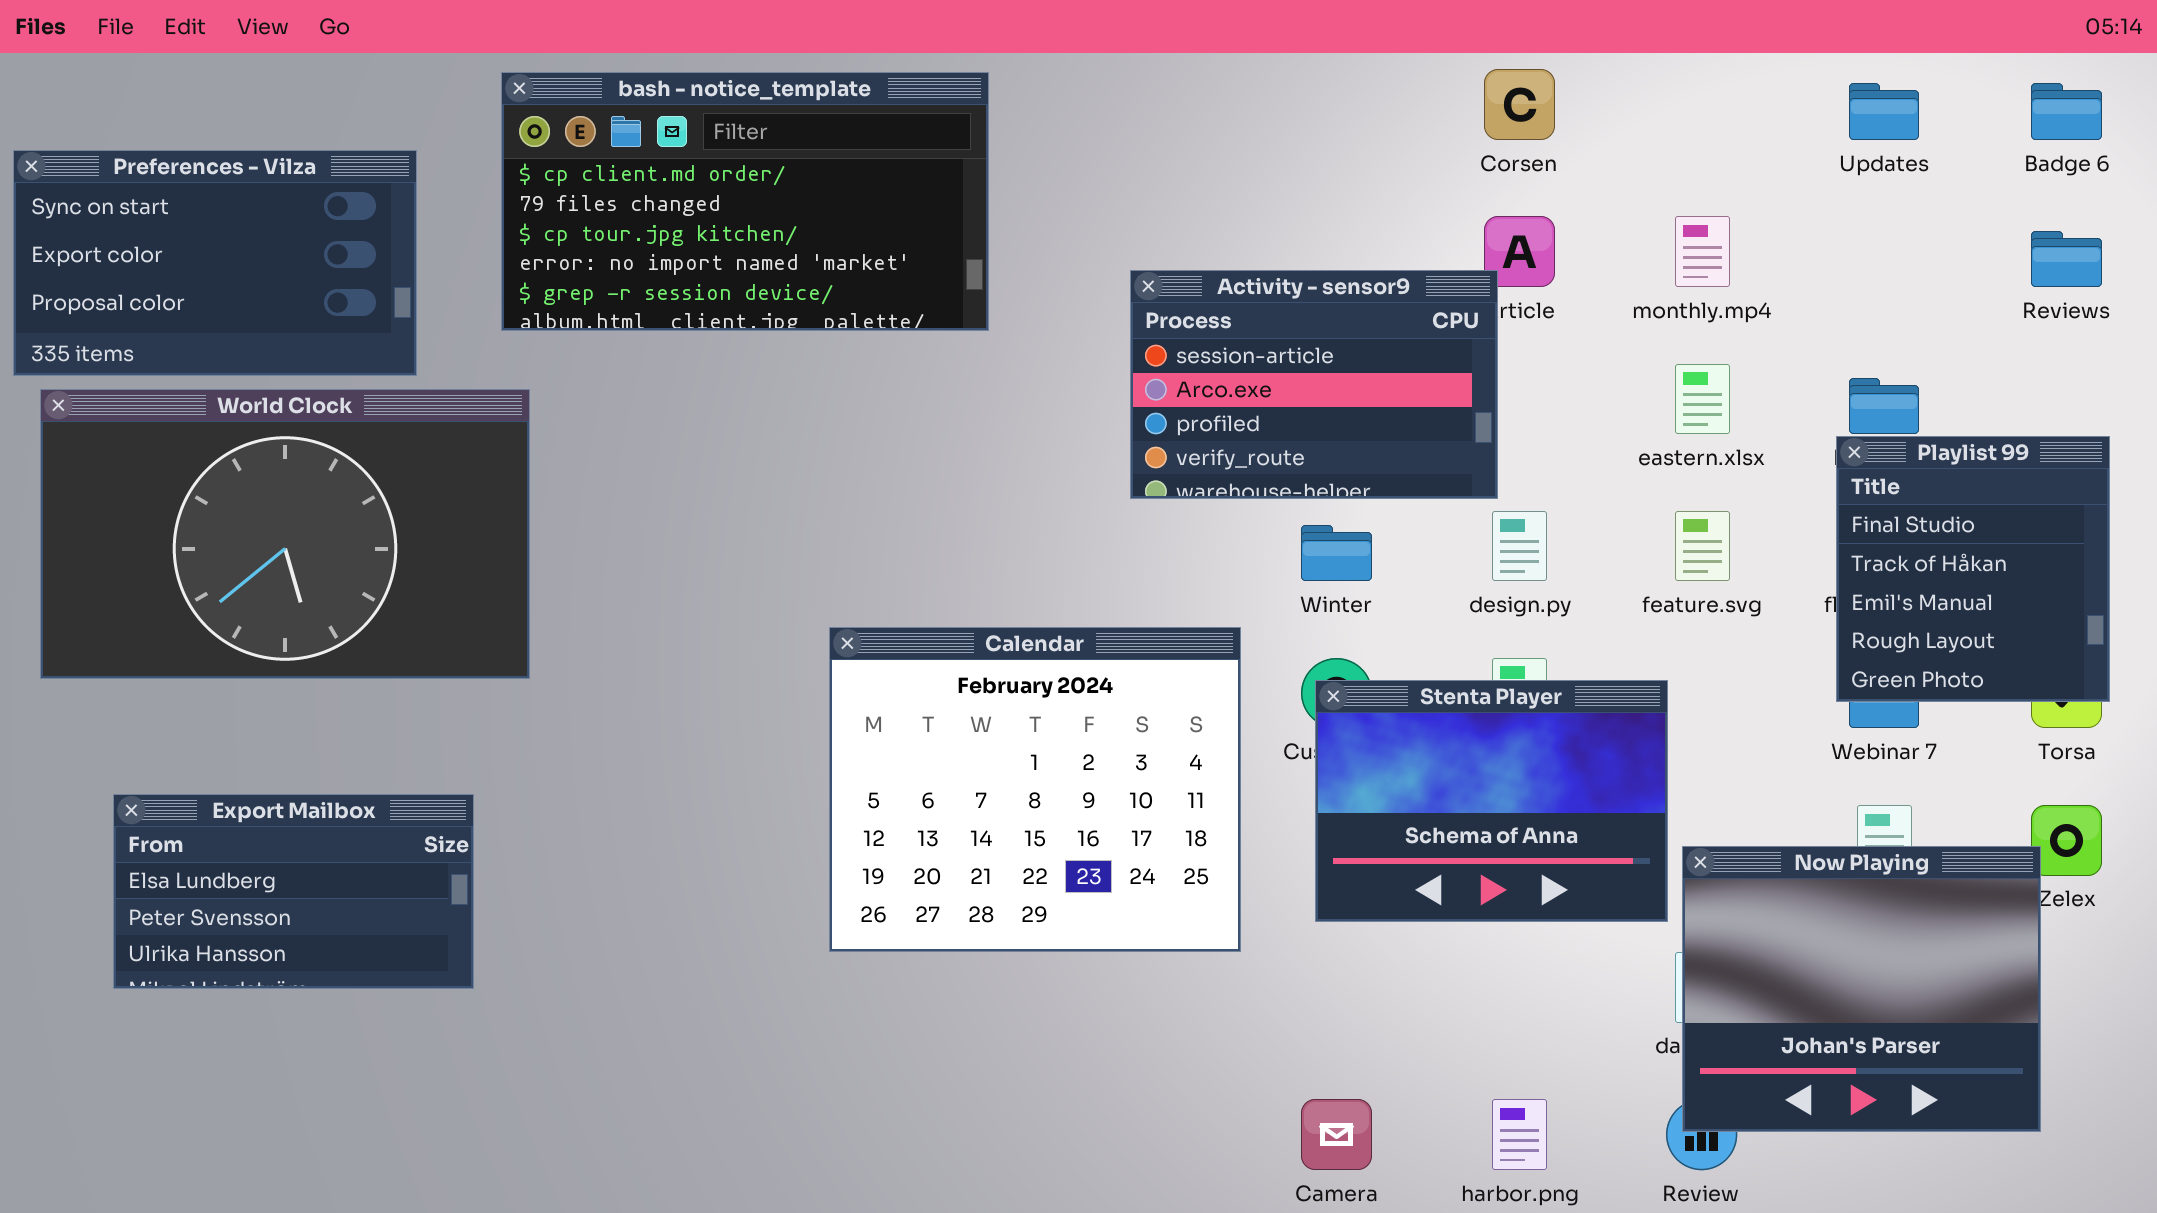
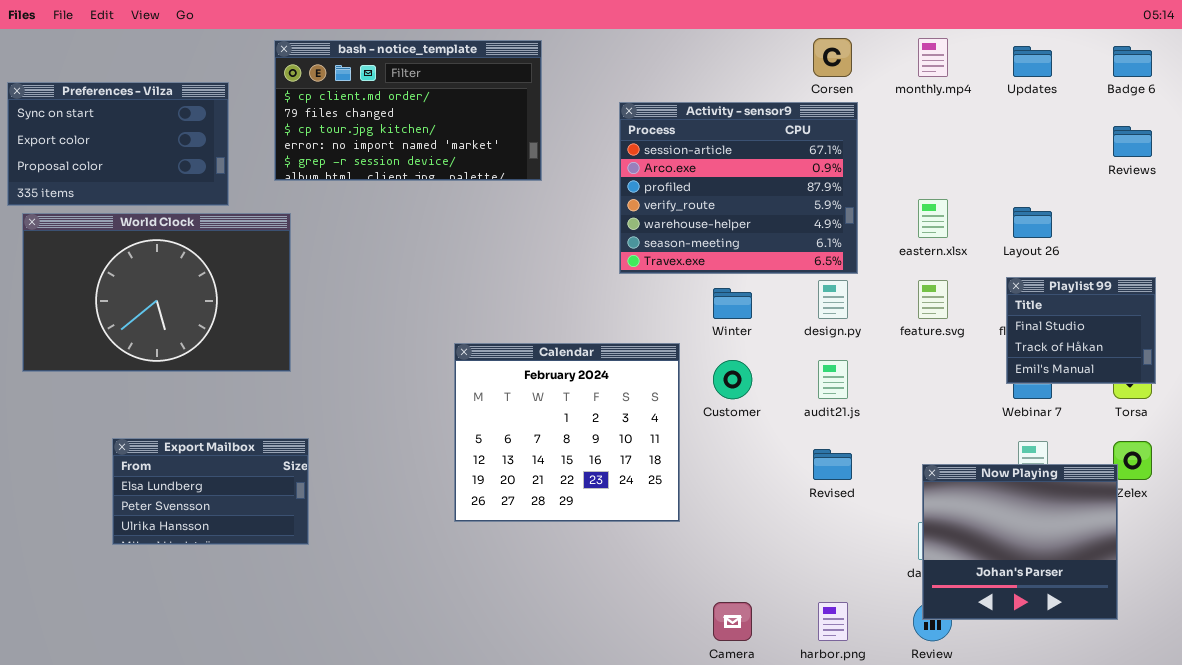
monthly.mp4: [1675,216,1730,287] -> [918,38,948,77], moved
Activity - sensor9: [1130,270,1498,499] -> [619,102,858,274], resized
Playlist 99: [1836,436,2110,702] -> [1006,277,1156,384], resized
Stenta Player: [1315,680,1668,922] -> none, closed
Export Mailbox: [113,794,474,989] -> [112,438,309,545], moved

